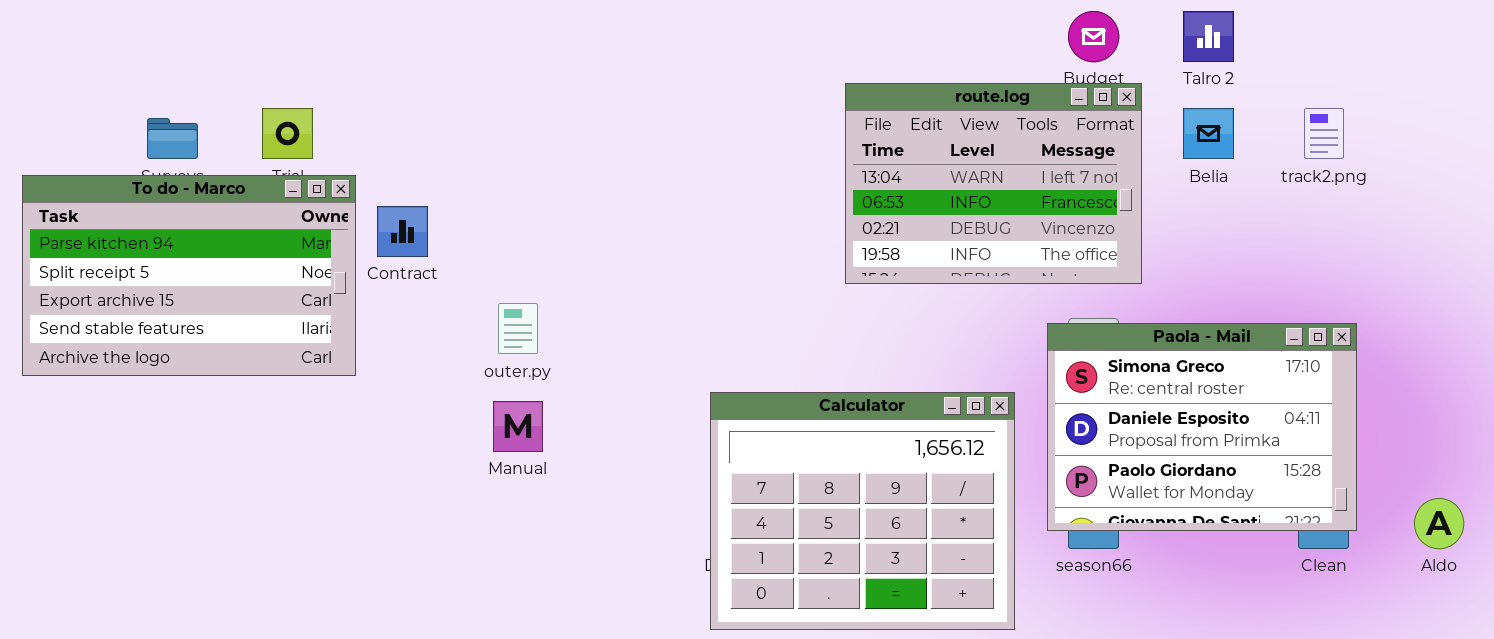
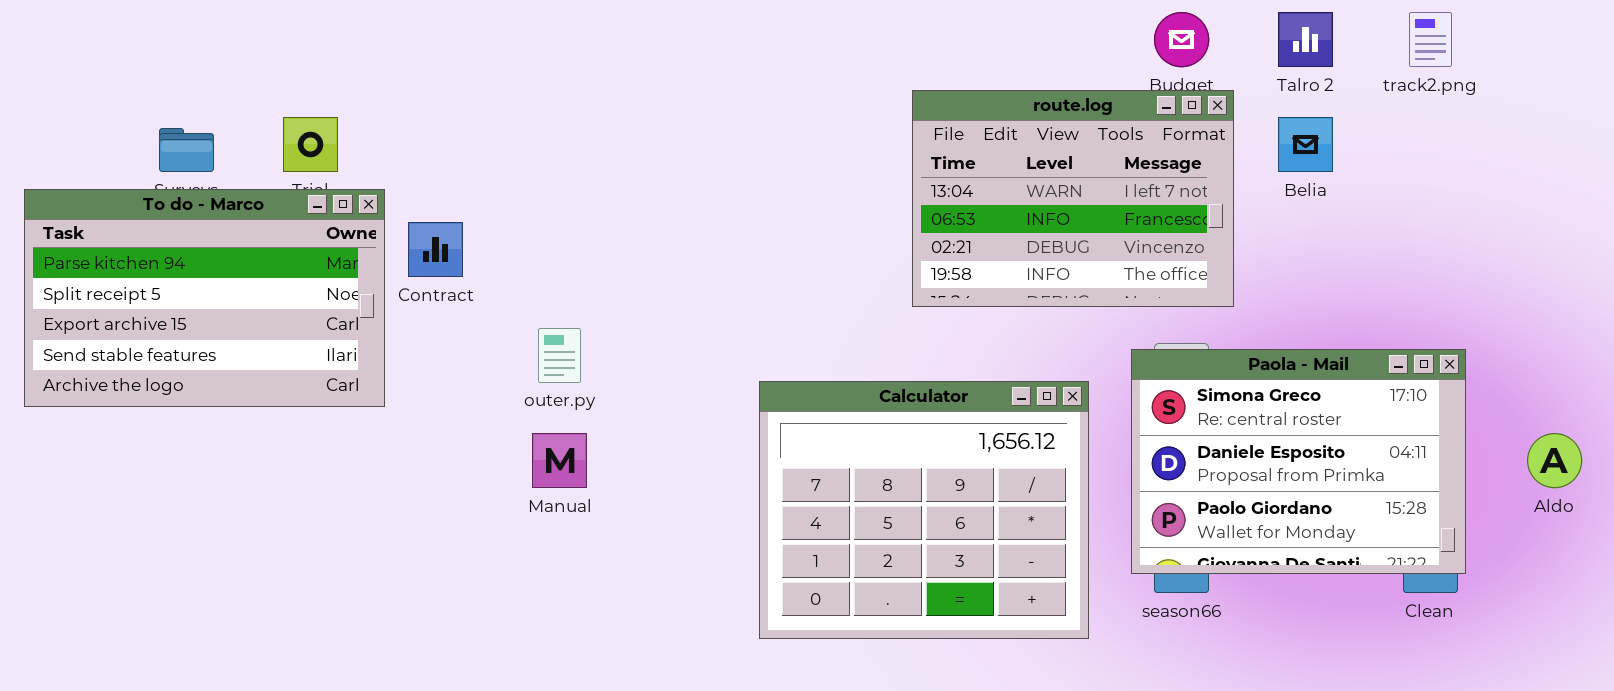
track2.png: [1304,108,1344,159] -> [1409,12,1452,67], moved
Calculator: [710,392,1015,630] -> [759,381,1089,639], moved
Aldo: [1414,498,1464,549] -> [1527,433,1582,488], moved

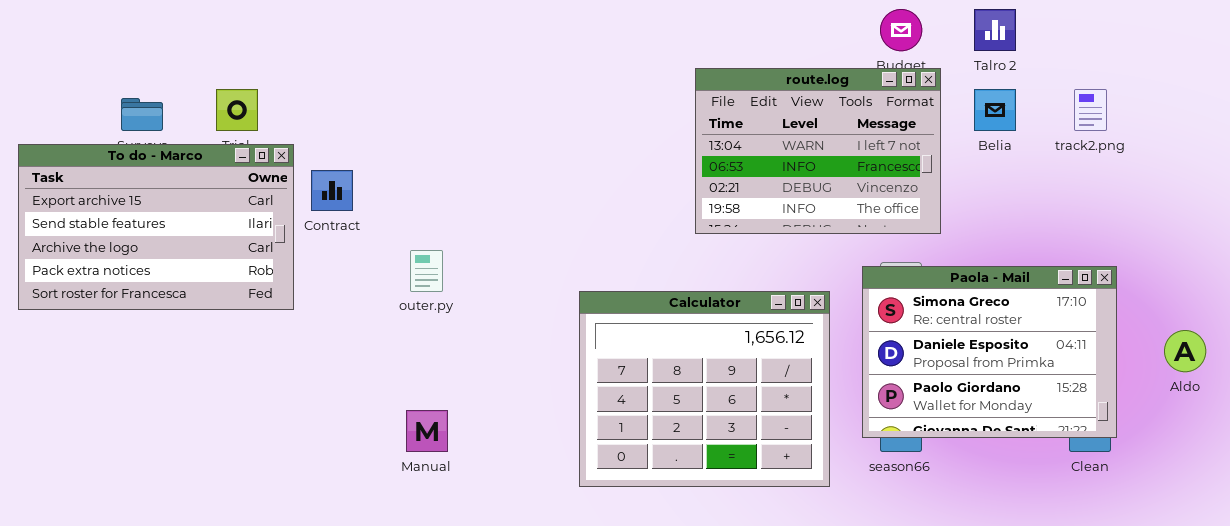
track2.png: [1409,12,1452,67] -> [1074,89,1107,131], moved
To do - Marco: [24,189,385,407] -> [18,144,294,310], scrolled down 2 rows
Manual: [532,433,587,488] -> [406,410,448,452], moved

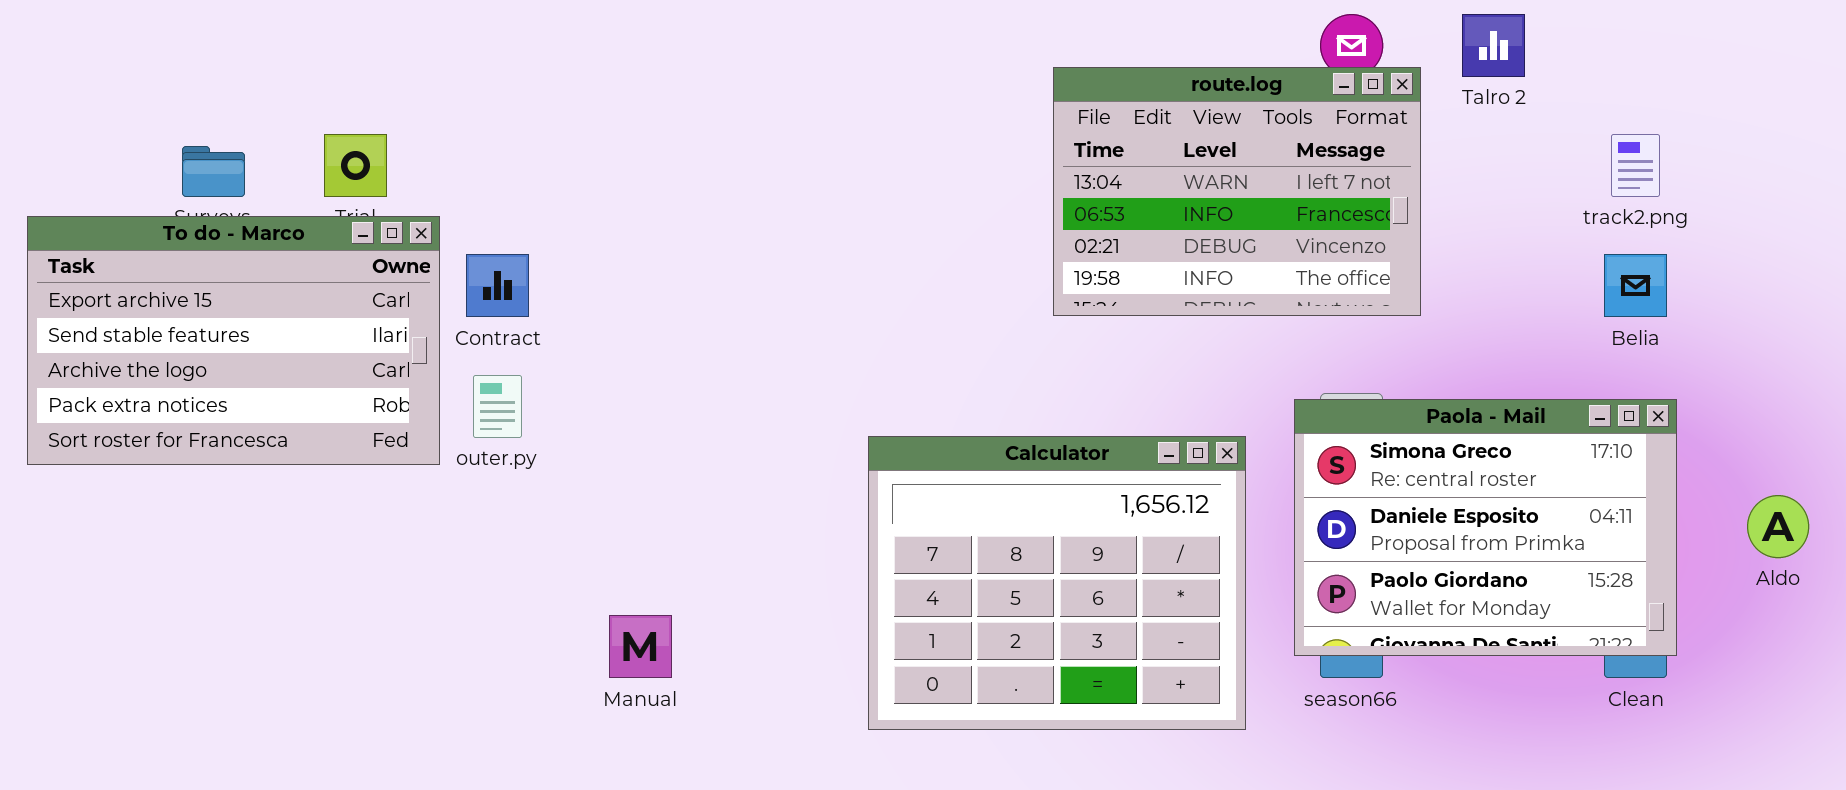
route.log: [695,68,941,234] -> [1053,67,1421,316], moved
Belia: [974,89,1016,131] -> [1604,254,1667,317], moved
outer.py: [410,250,443,292] -> [473,375,522,438], moved

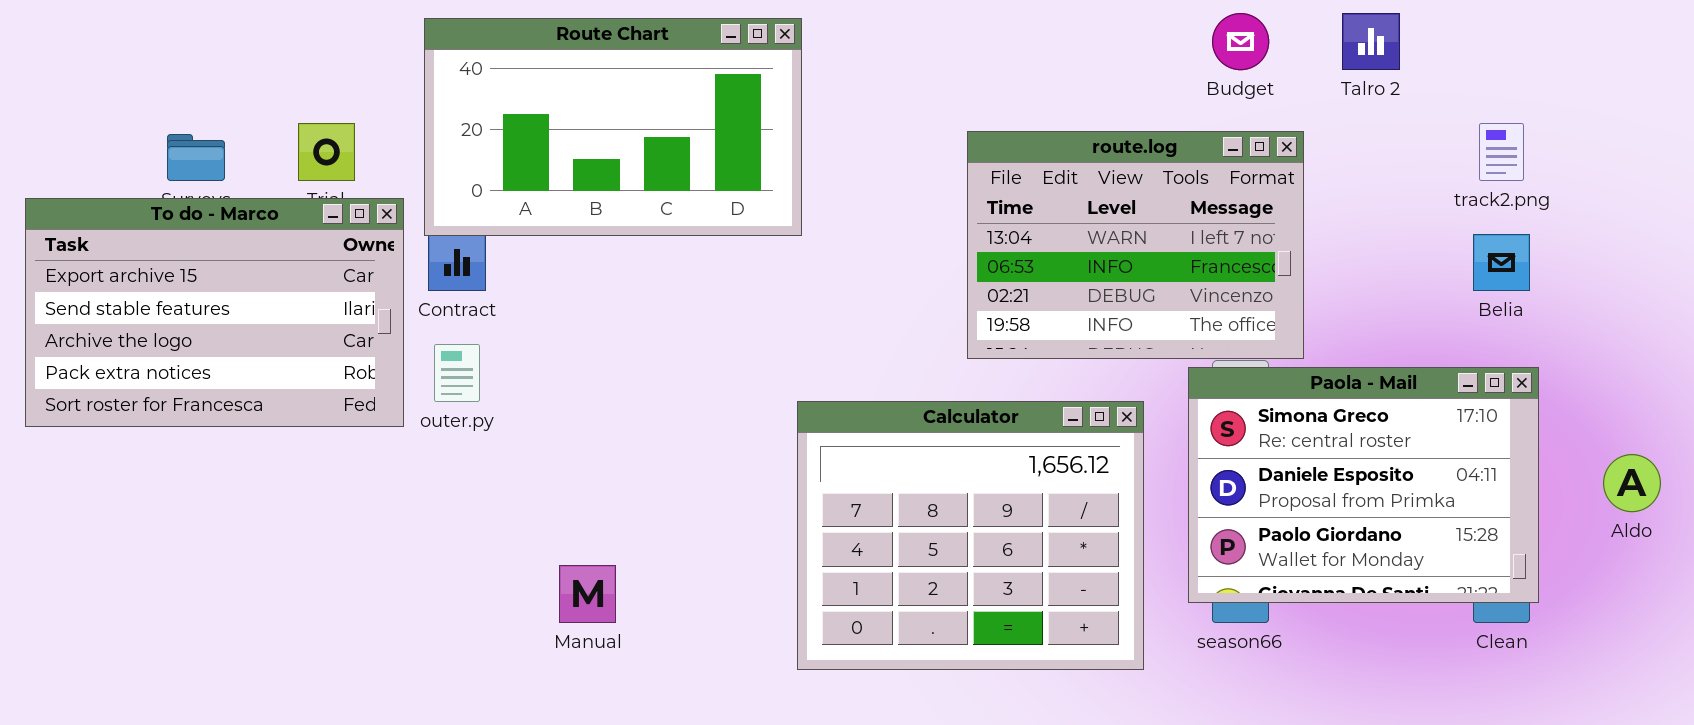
Route Chart: none -> [424,18,802,236], opened
route.log: [1053,67,1421,316] -> [967,131,1304,359], moved

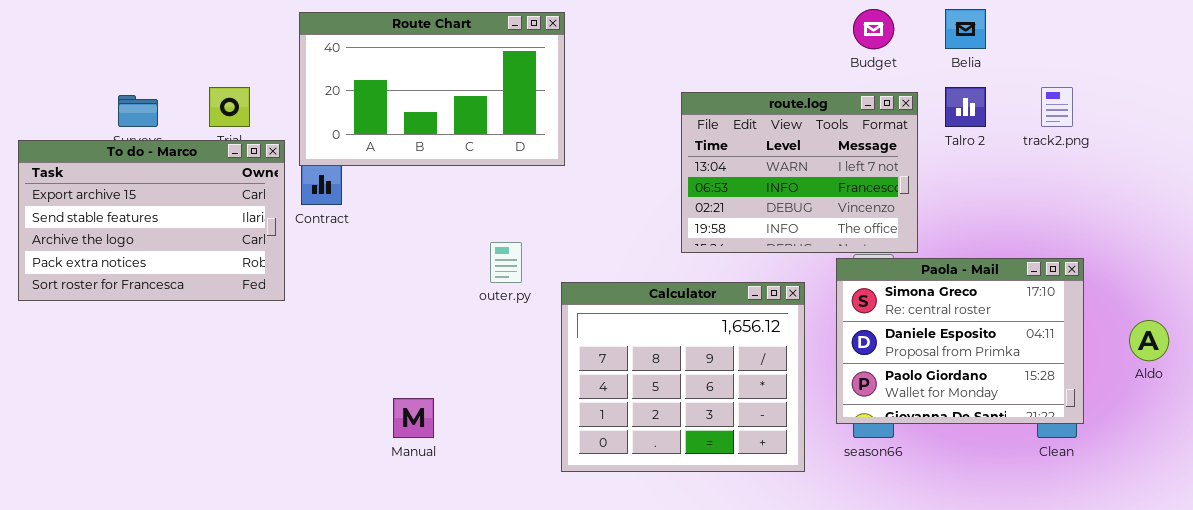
Talro 2: [1342,13,1400,70] -> [945,87,986,127], moved
Belia: [1473,234,1530,291] -> [945,9,986,49], moved
outer.py: [434,344,480,402] -> [490,242,522,283], moved

